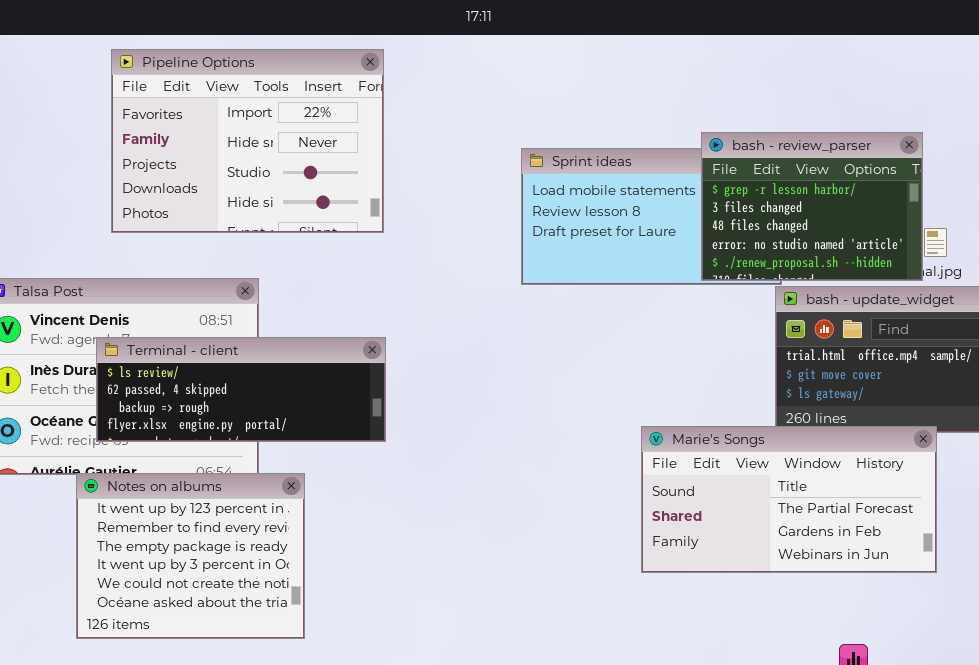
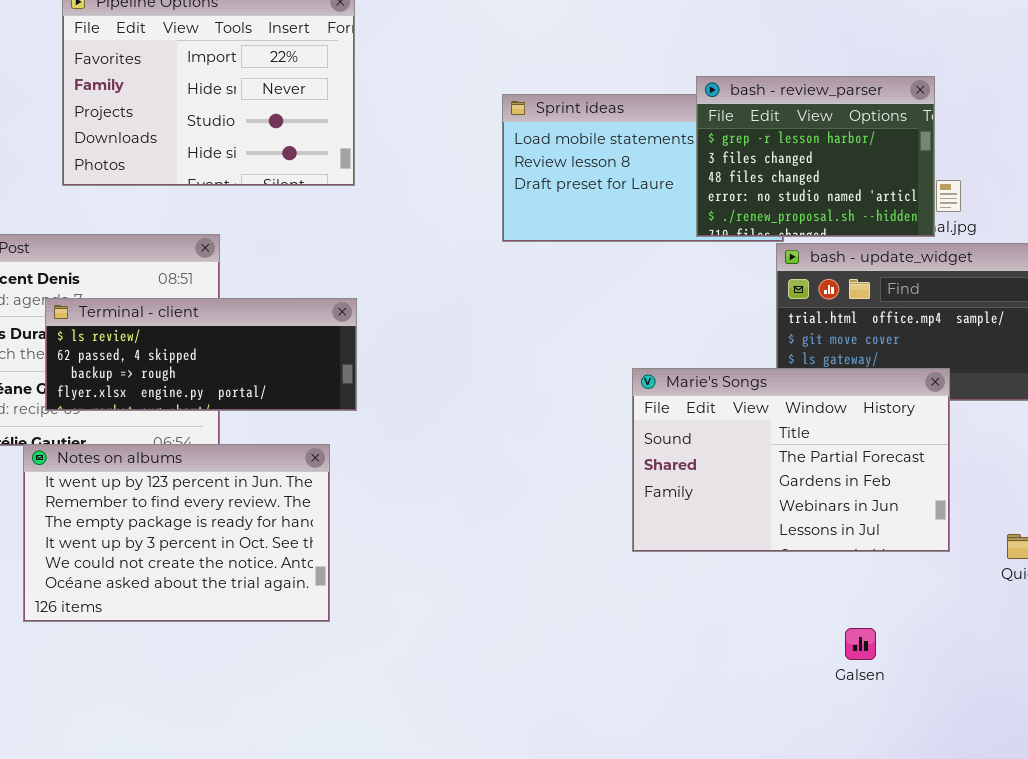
Marie's Songs: [641,426,937,573] -> [632,368,950,552], resized
Notes on albums: [76,473,305,639] -> [23,444,330,622], resized

